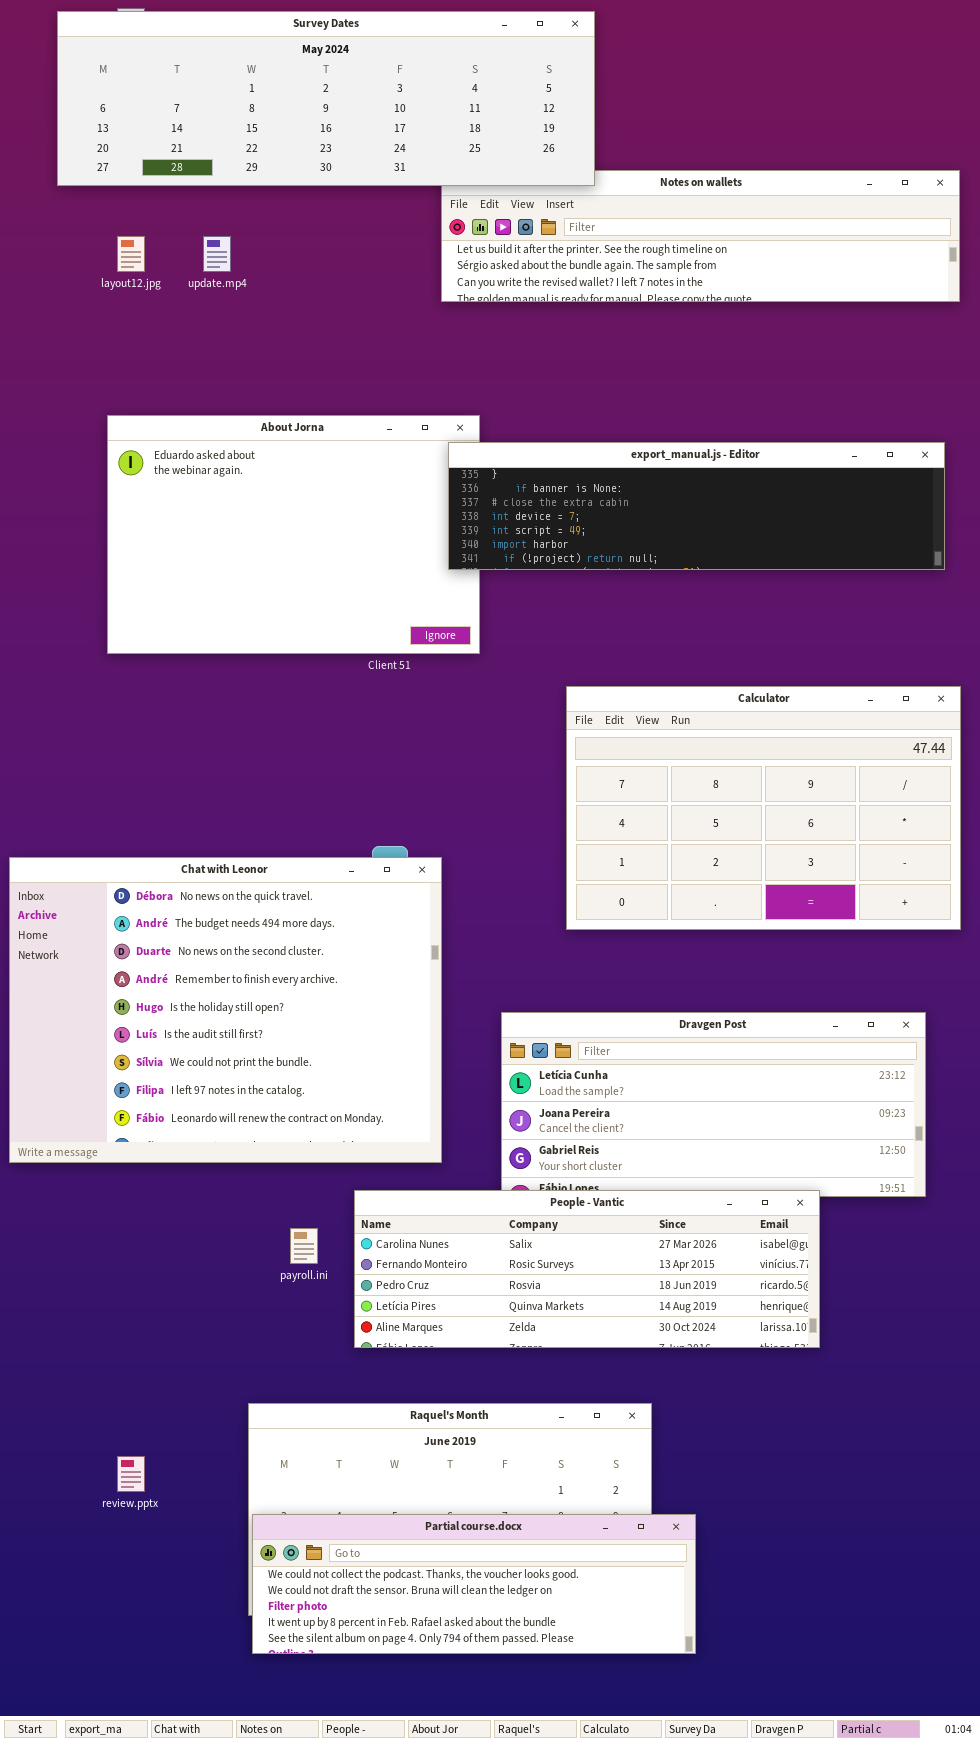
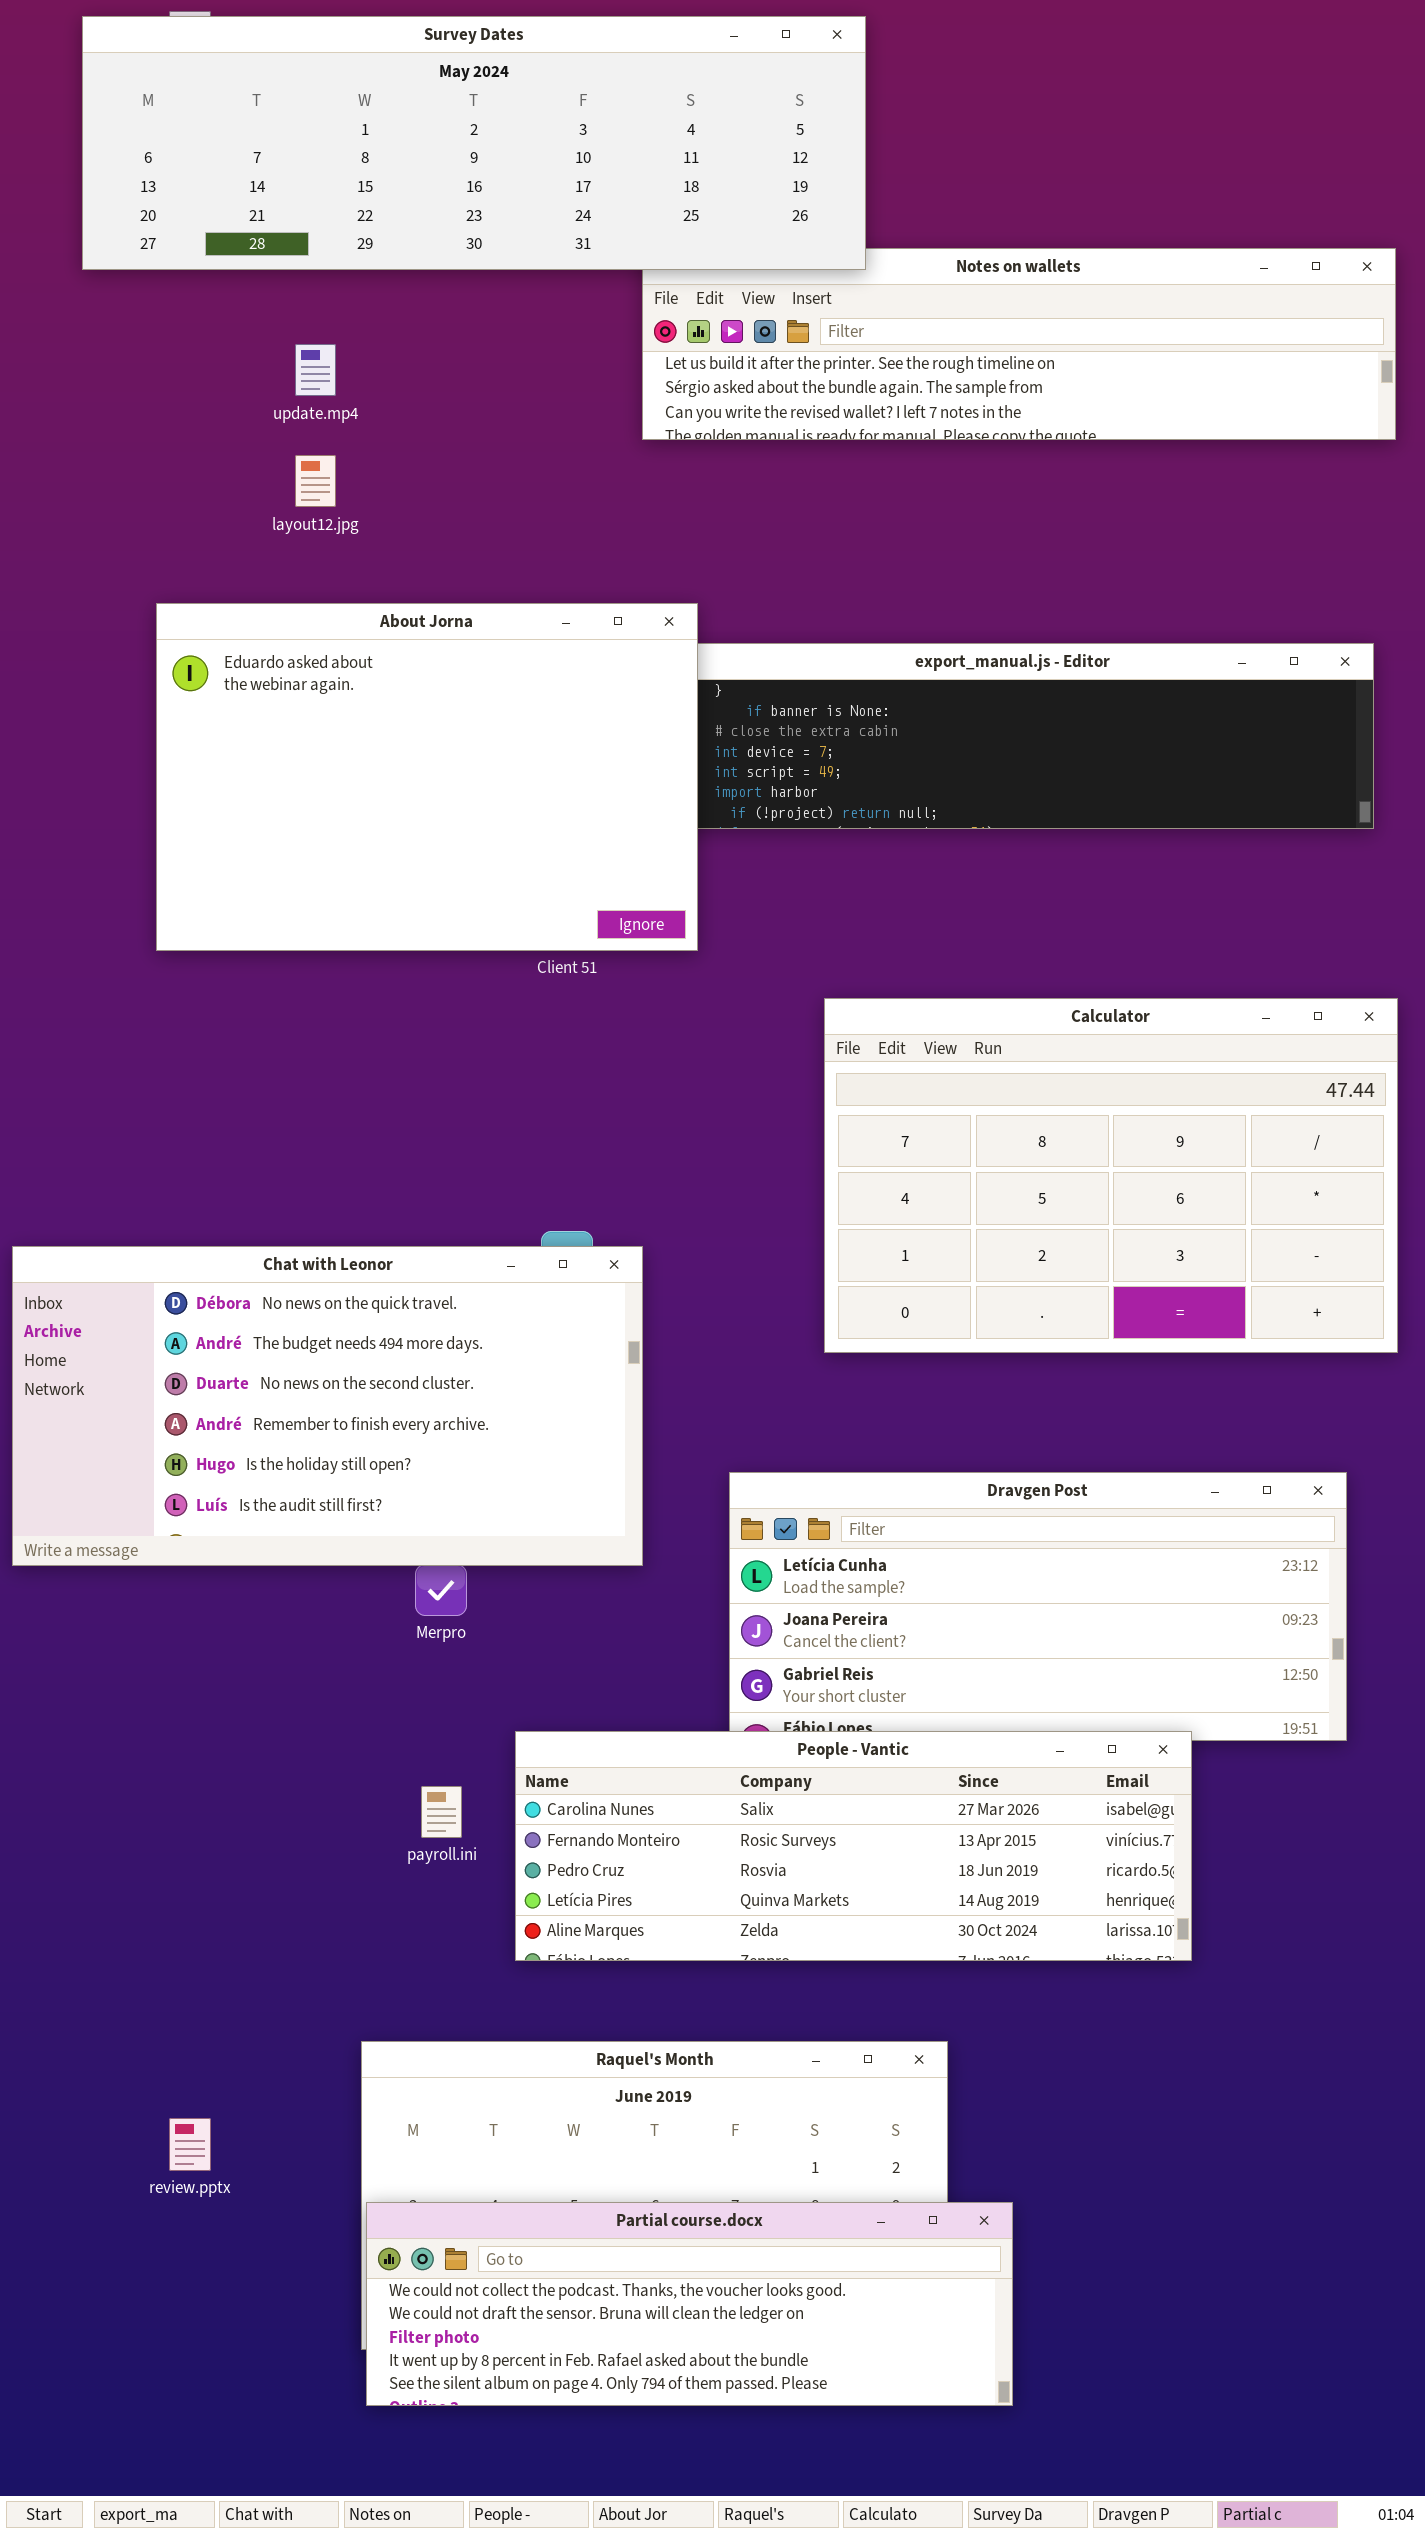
layout12.jpg: [117,236,145,272] -> [295,455,336,507], moved
About Jorna: [107,415,480,654] -> [156,603,698,951], raised
Chat with Leonor: [9,857,442,1163] -> [12,1246,643,1566], resized

